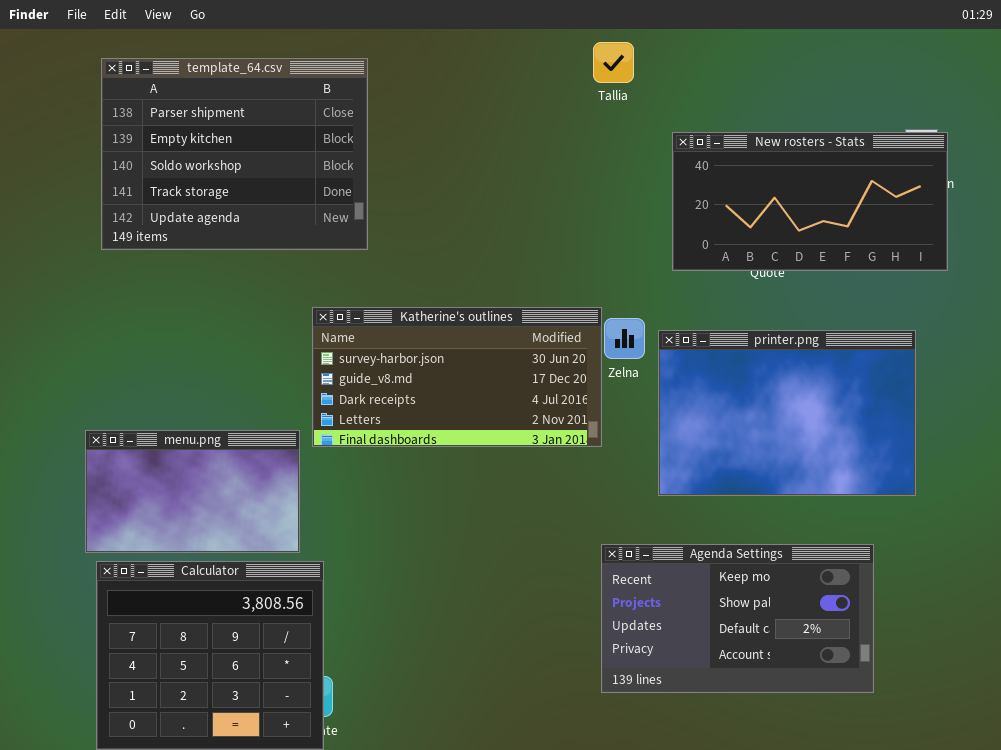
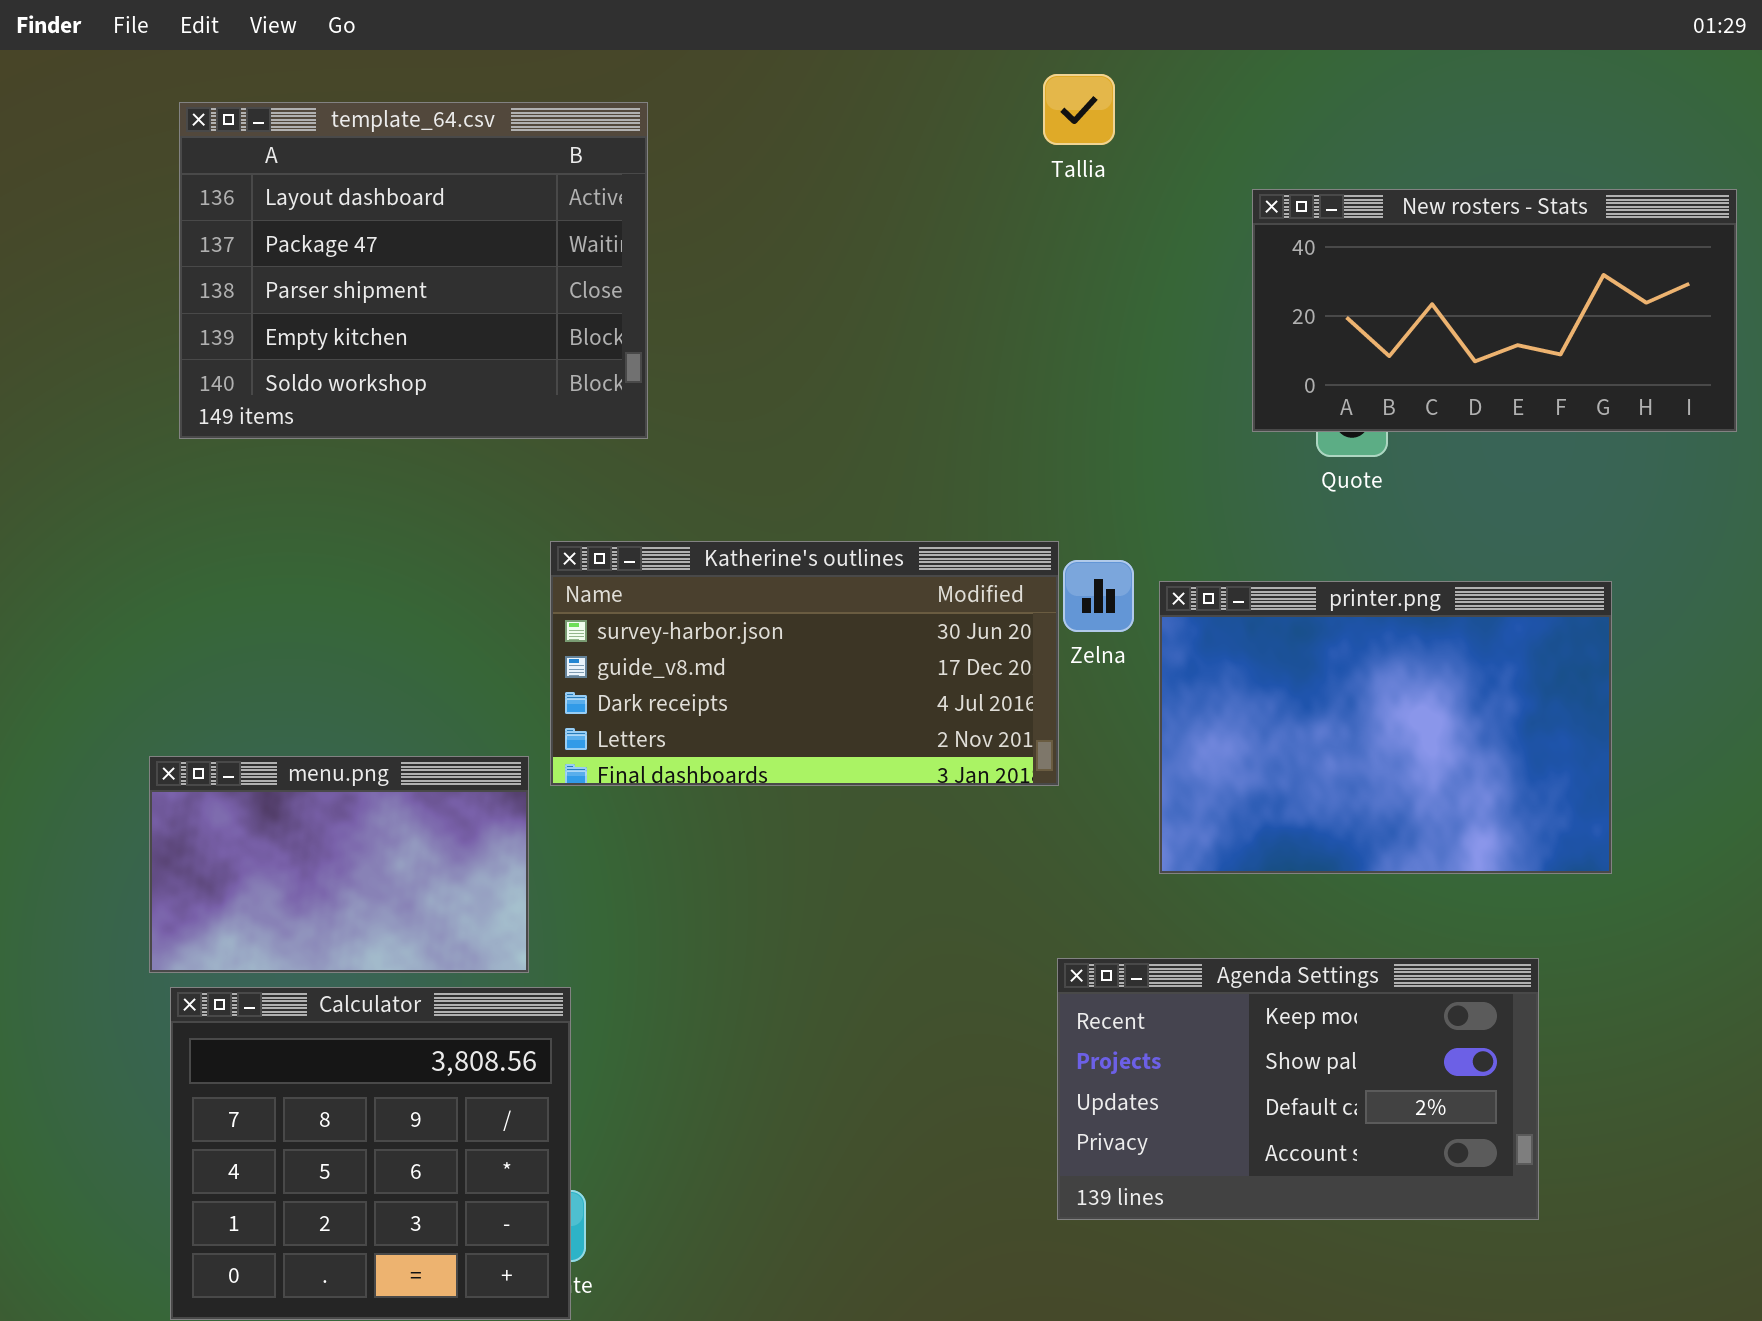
template_64.csv: [101,58,368,250] -> [179,102,648,439], scrolled up 2 rows
New rosters - Stats: [672,132,948,271] -> [1252,189,1737,432], moved

